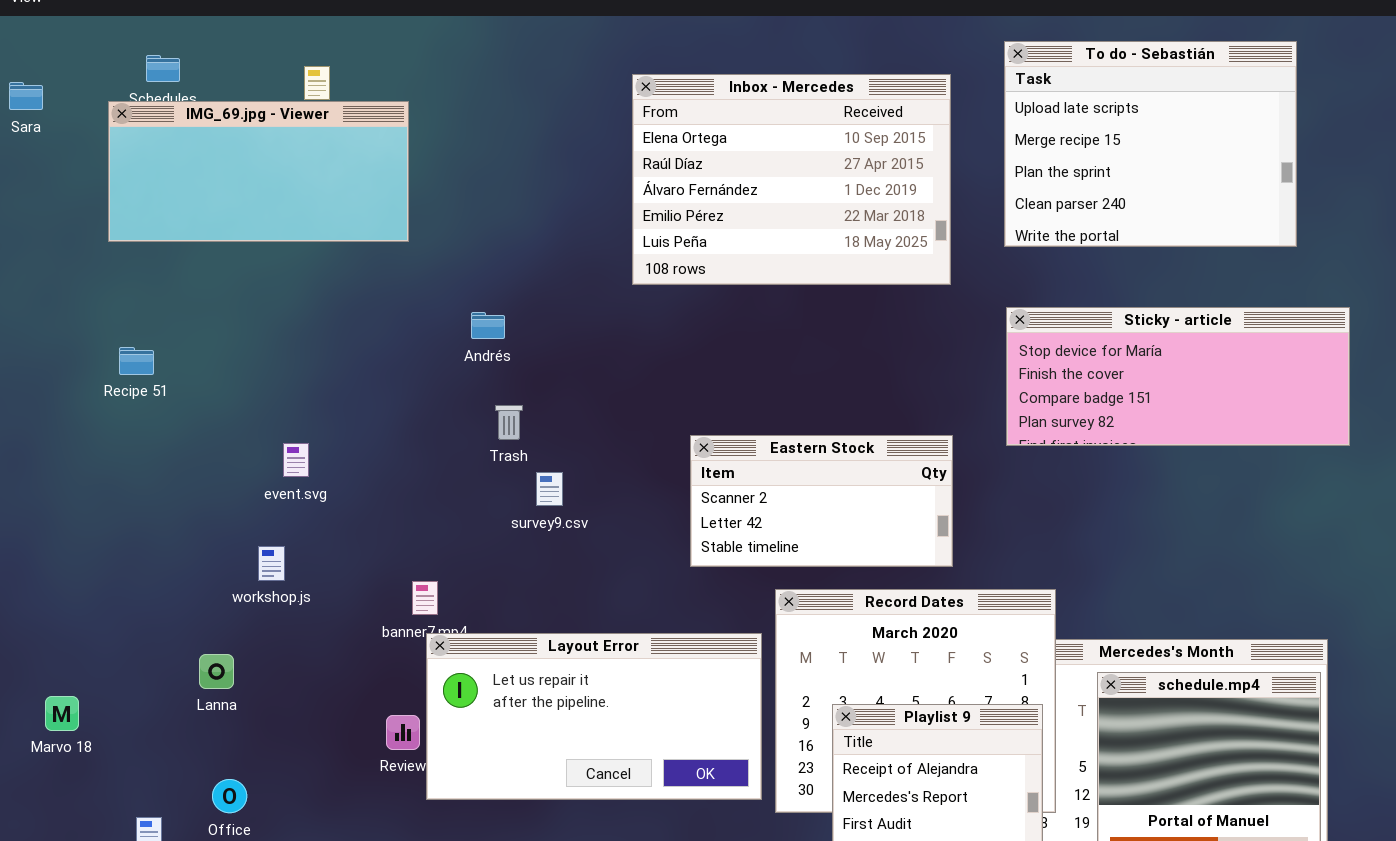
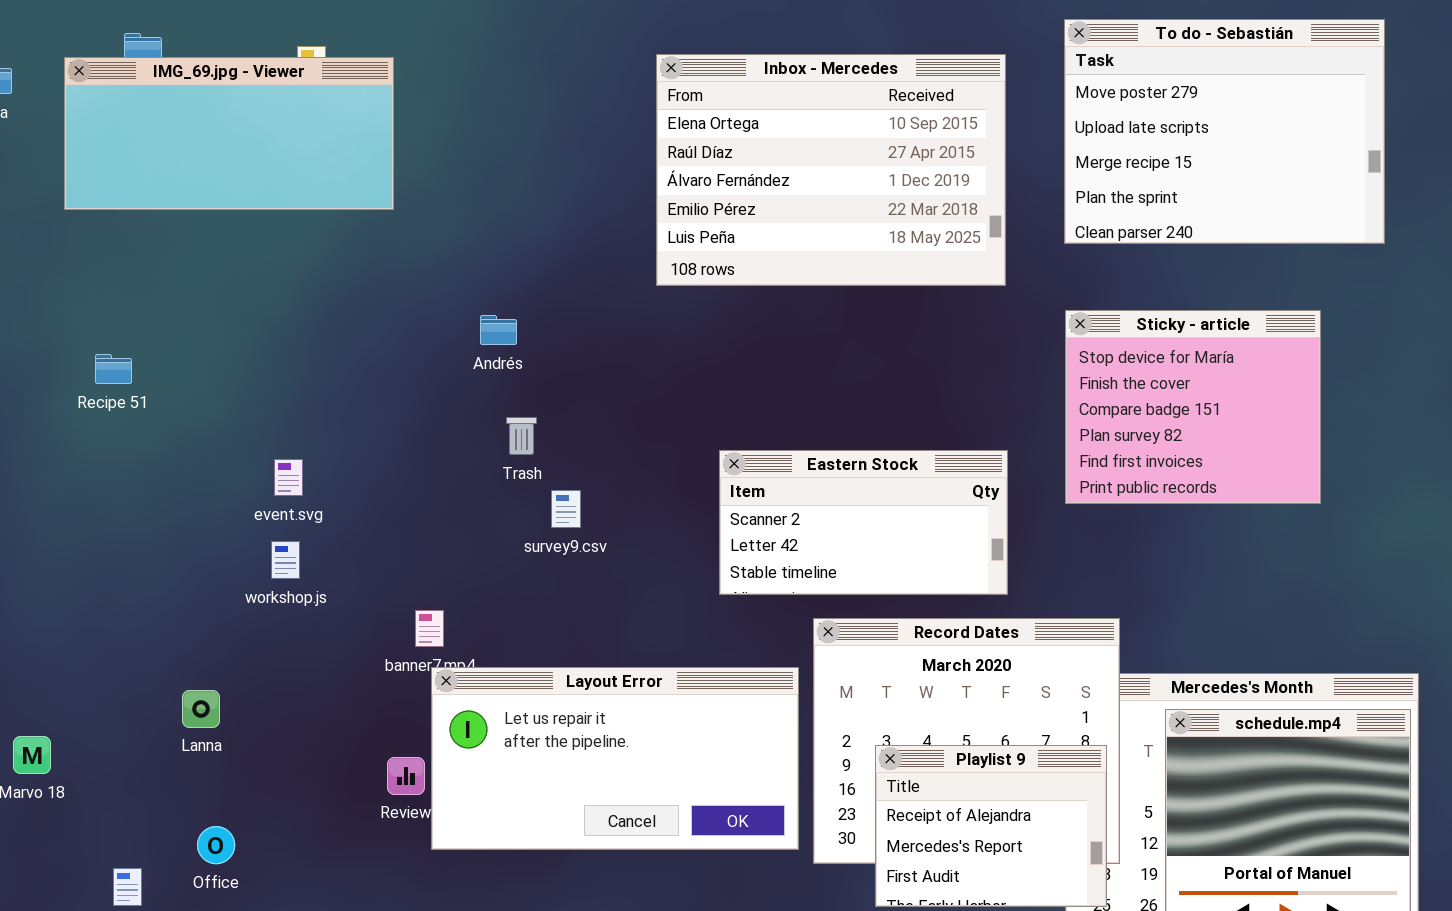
To do - Sebastián: [1004,41,1297,247] -> [1064,19,1385,244], scrolled up 1 row
IMG_69.jpg - Viewer: [108,101,409,242] -> [64,57,394,210], moved
Sticky - article: [1006,307,1350,446] -> [1065,310,1321,504], resized
workshop.js: [258,546,285,581] -> [271,541,300,579], moved

